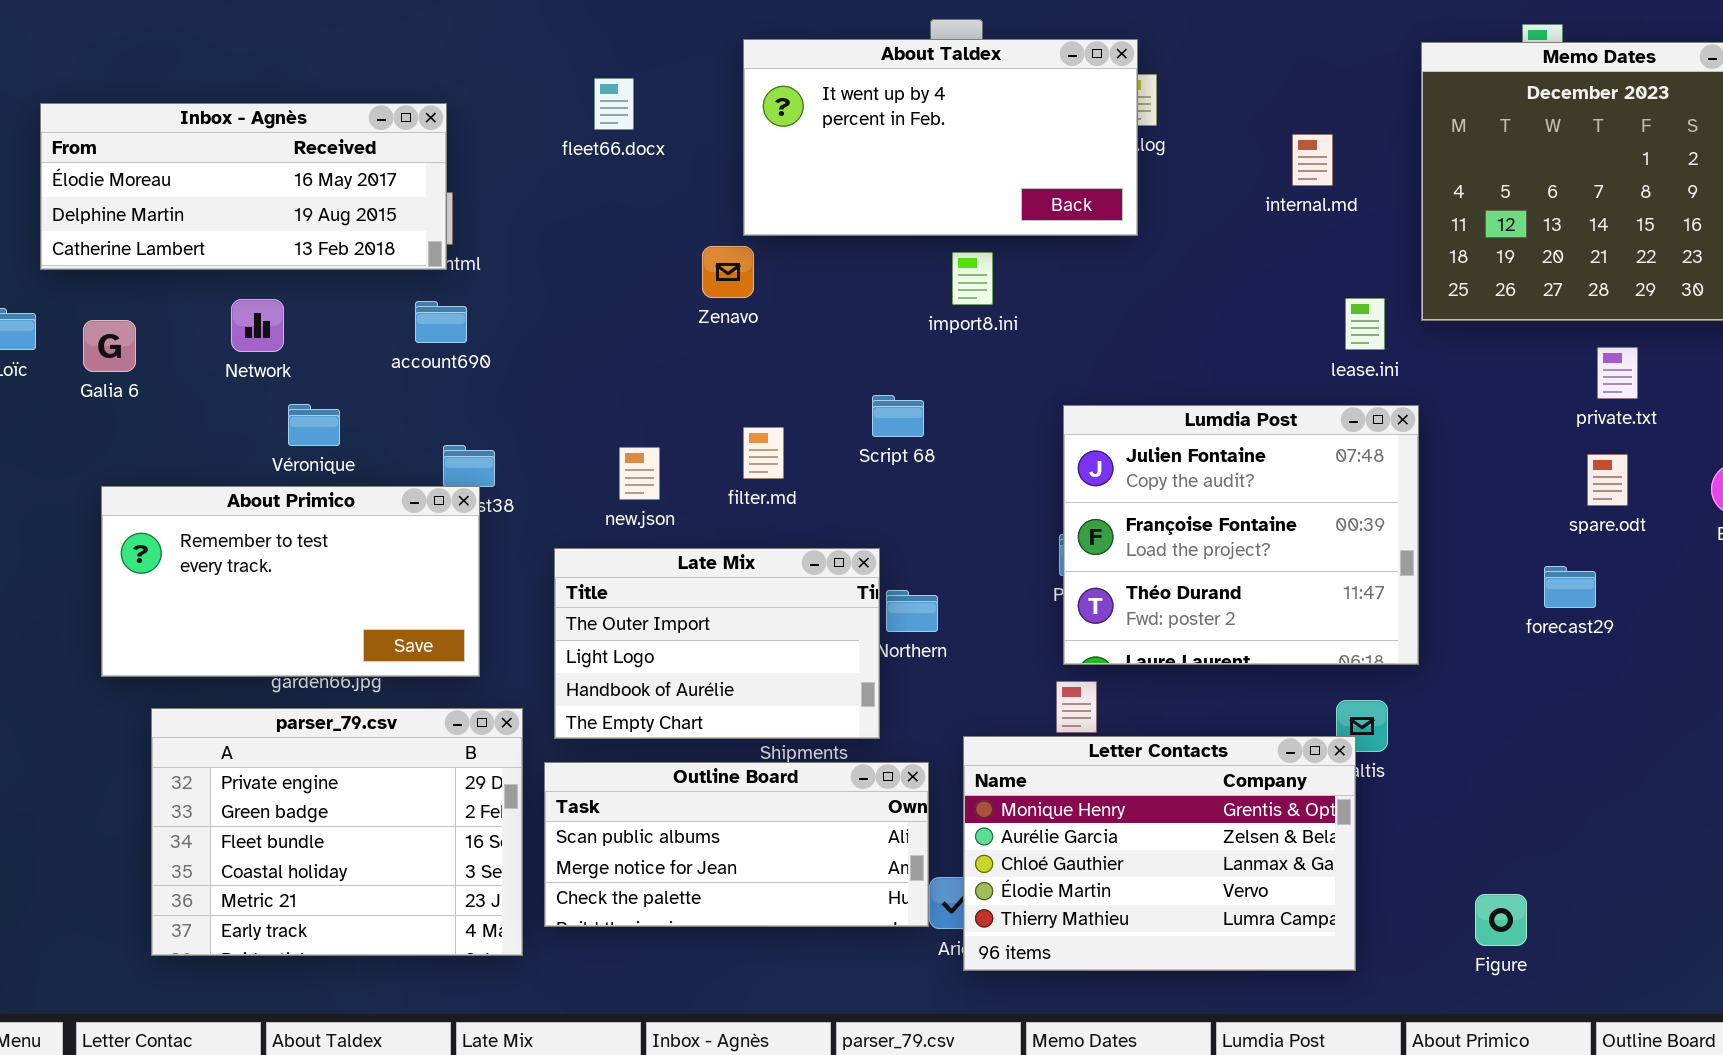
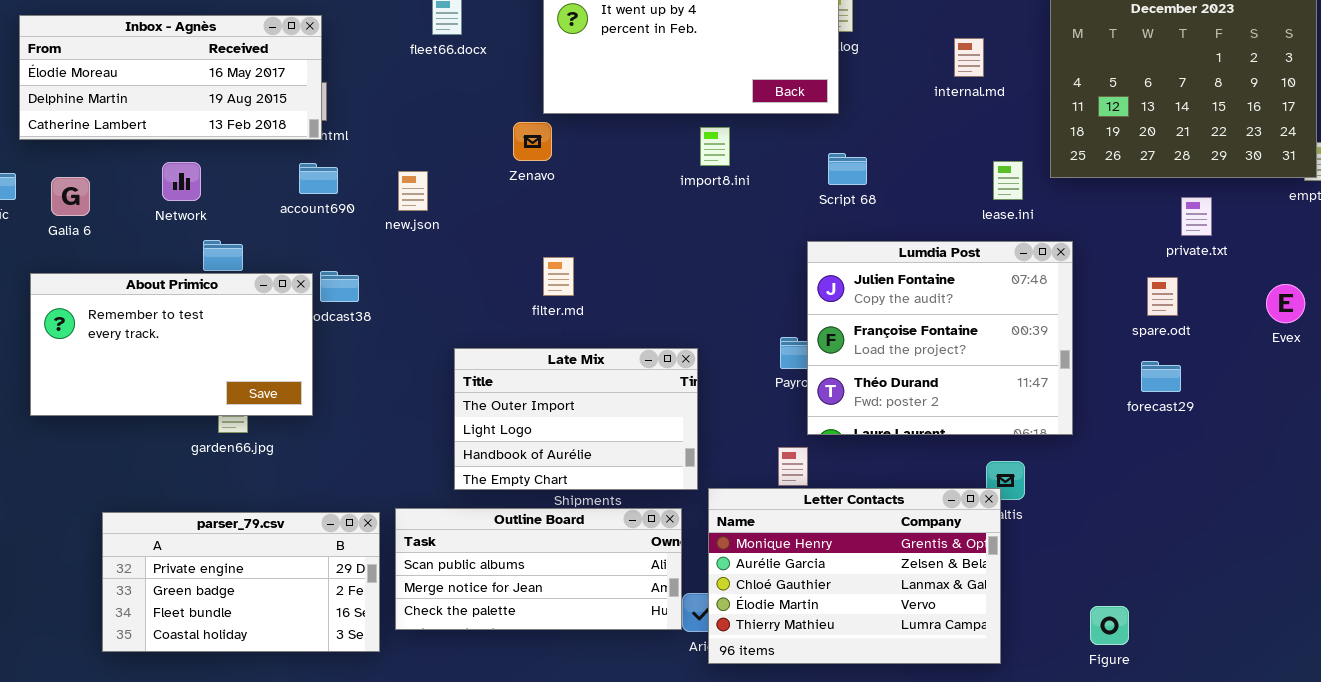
Script 68: [872,395,924,437] -> [828,153,867,185], moved
Lumdia Post: [1063,405,1419,665] -> [807,241,1073,435], moved
new.json: [619,447,660,500] -> [398,171,428,211], moved
spare.odt: [1587,454,1628,506] -> [1147,277,1178,316], moved
About Primico: [101,486,480,677] -> [30,273,313,416], moved
Late Mix: [554,548,880,739] -> [454,348,698,490], moved
parser_79.csv: [151,708,523,956] -> [102,512,380,652], resized

